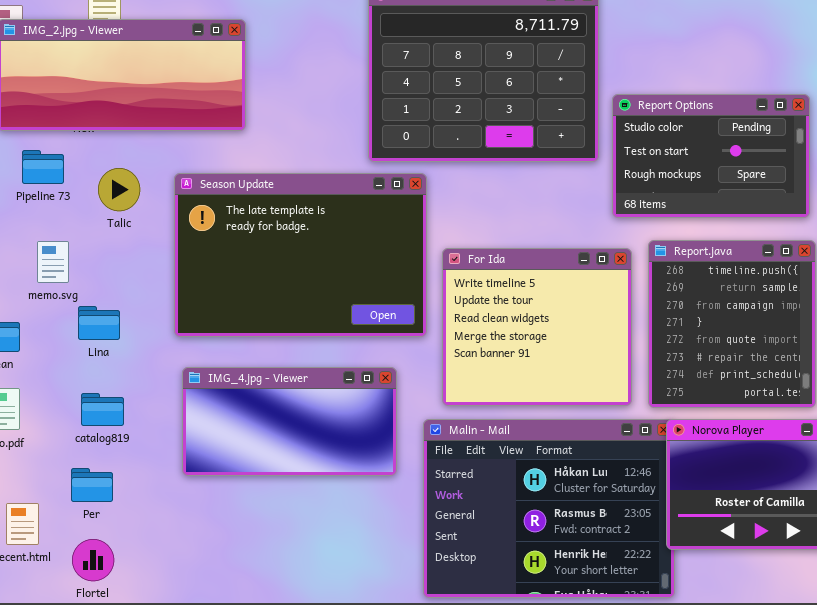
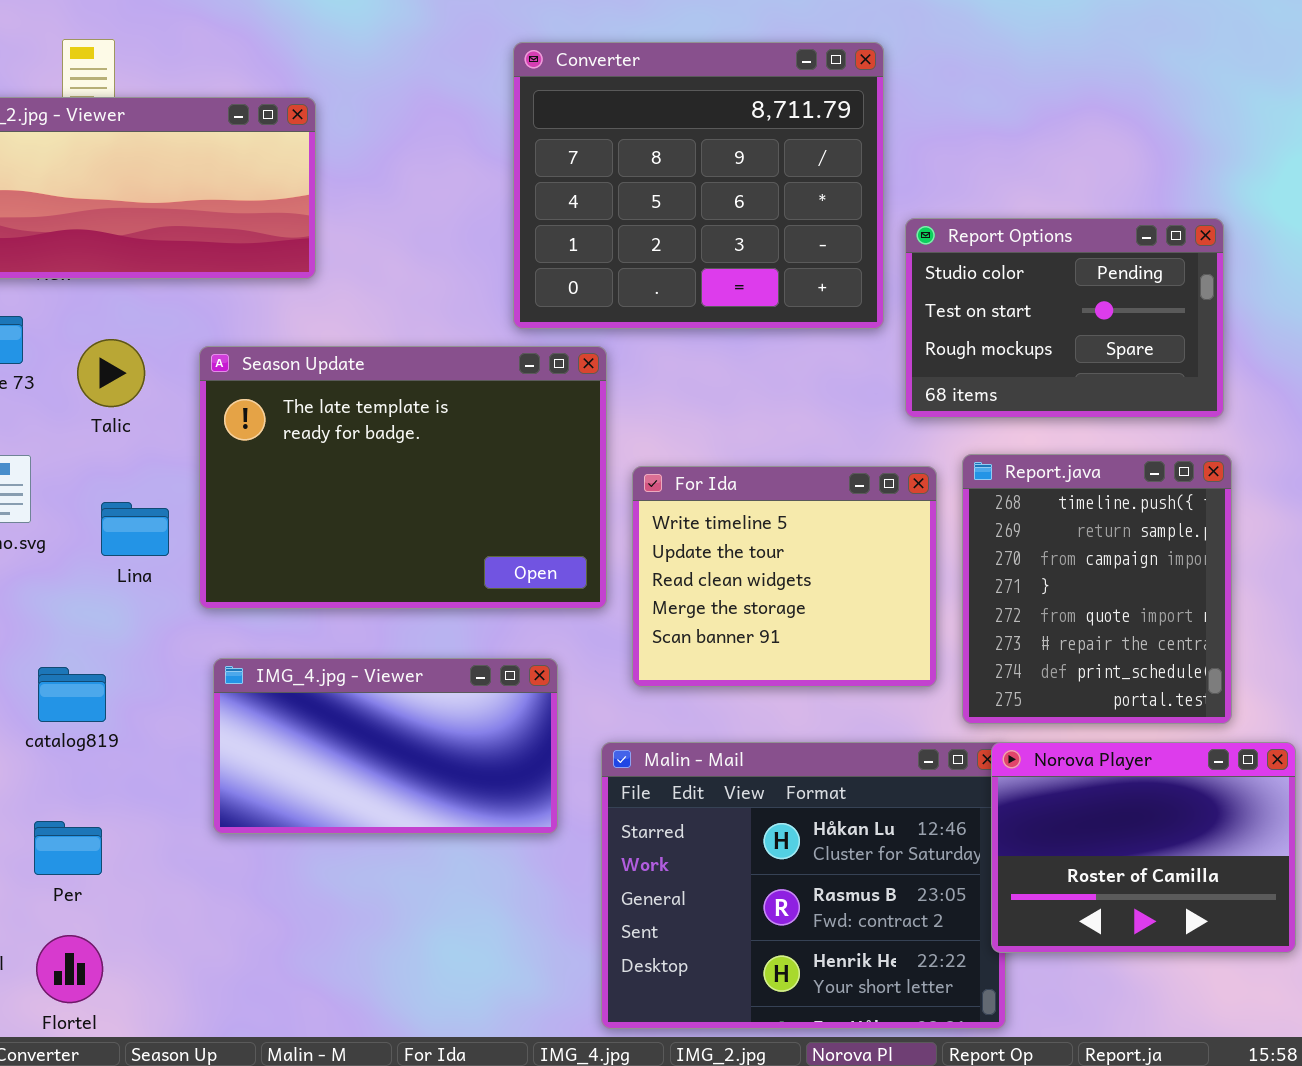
For Ida: [442,248,632,406] -> [632,466,937,687], resized
Lina: [78,306,120,340] -> [101,502,169,556], moved
catalog819: [81,393,124,426] -> [38,667,106,722], moved

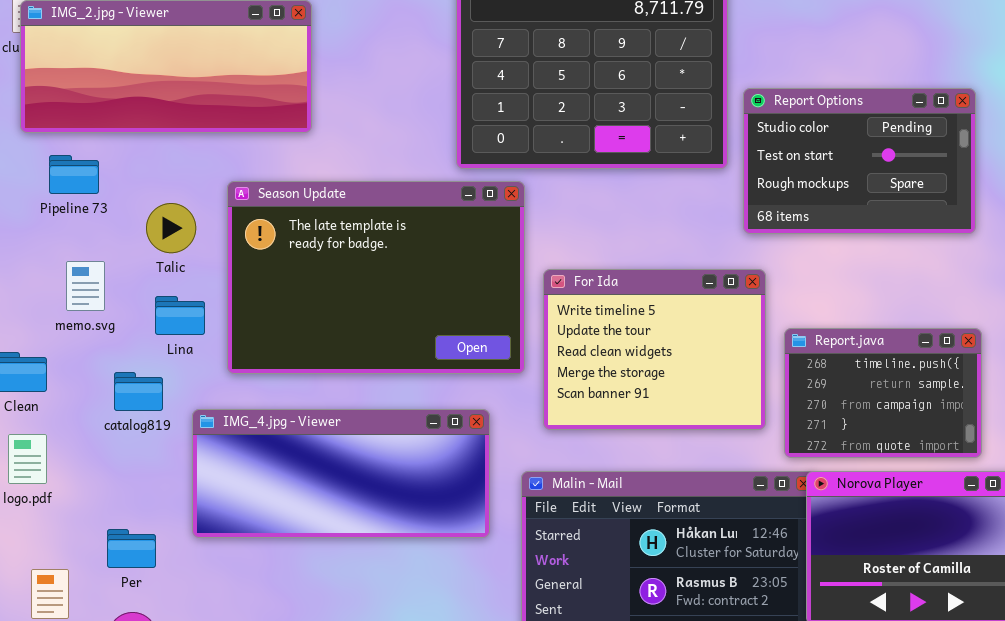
Talic: [77,339,145,407] -> [146,203,196,253], moved
Report.java: [962,454,1232,724] -> [784,328,982,458], resized
IMG_4.jpg - Viewer: [213,658,558,834] -> [192,409,490,538], resized
catalog819: [38,667,106,722] -> [114,372,163,411], moved

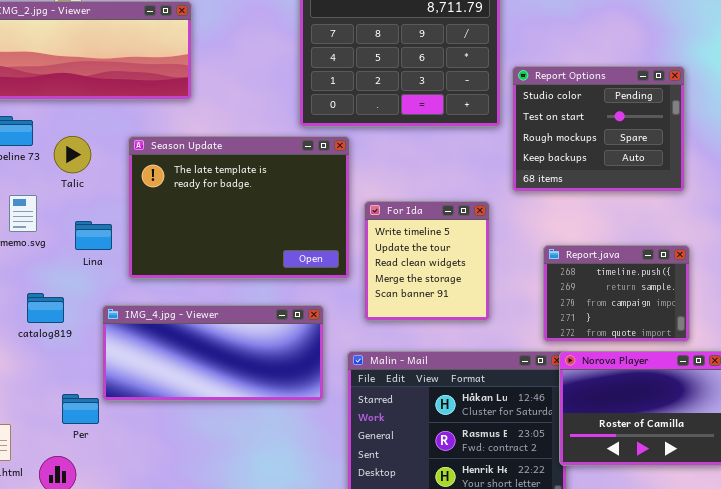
Report Options: [743,88,976,234] -> [512,66,685,192], resized
Talic: [146,203,196,253] -> [54,136,91,173], moved
For Ida: [543,269,766,430] -> [364,201,490,321], resized
catalog819: [114,372,163,411] -> [27,293,64,323], moved
Per: [107,529,156,568] -> [62,394,99,424], moved

